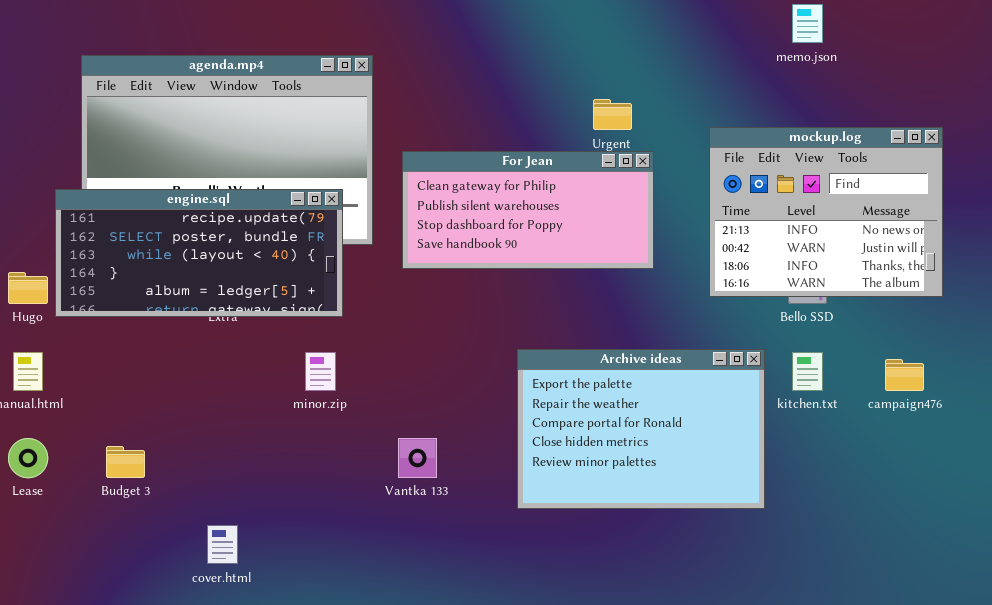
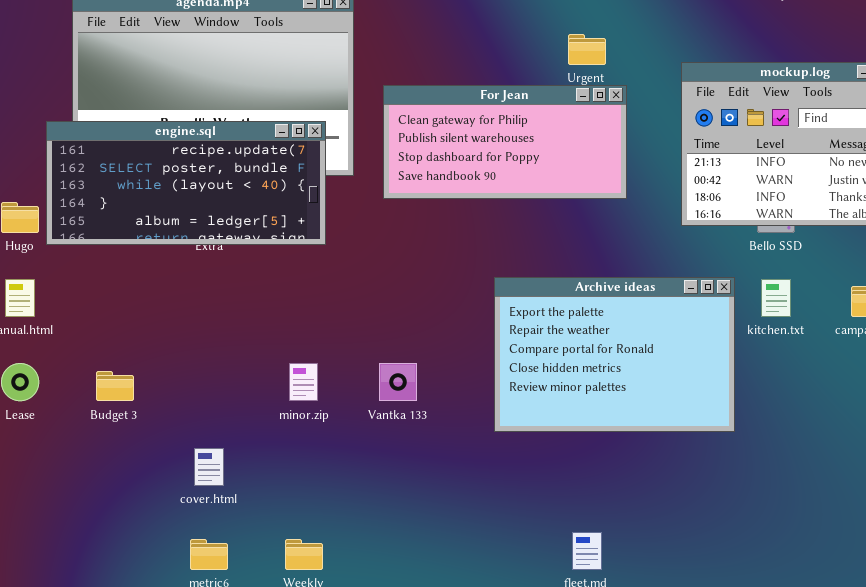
minor.zip: [305,352,336,391] -> [289,363,318,401], moved

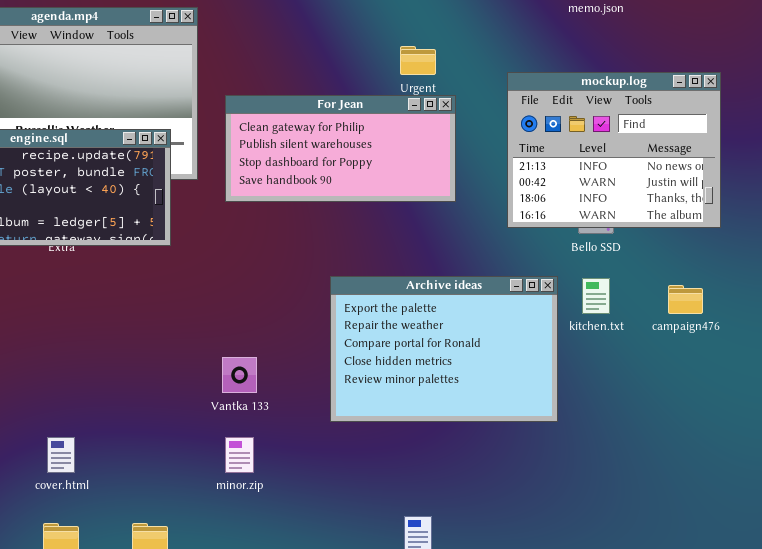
minor.zip: [289,363,318,401] -> [225,437,254,473], moved

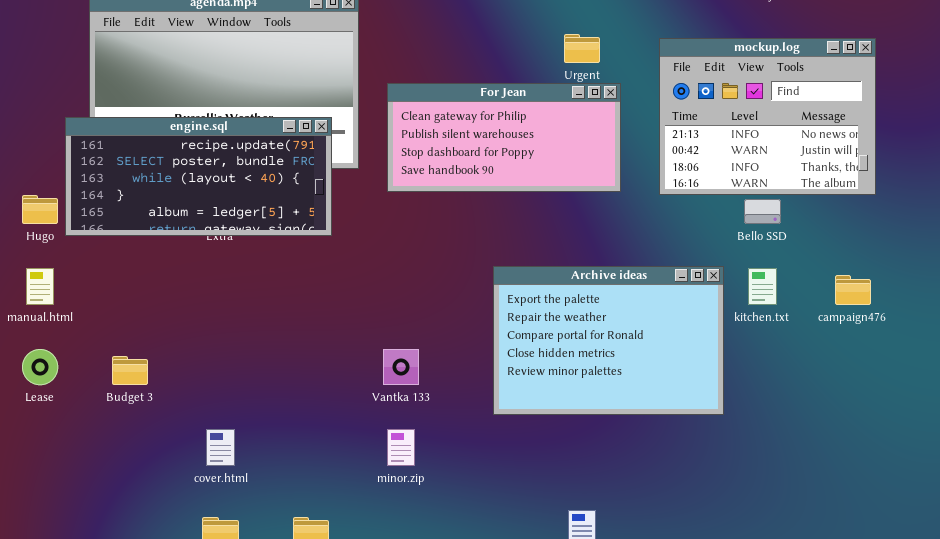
mockup.log: [507,72,721,228] -> [659,38,876,195], moved

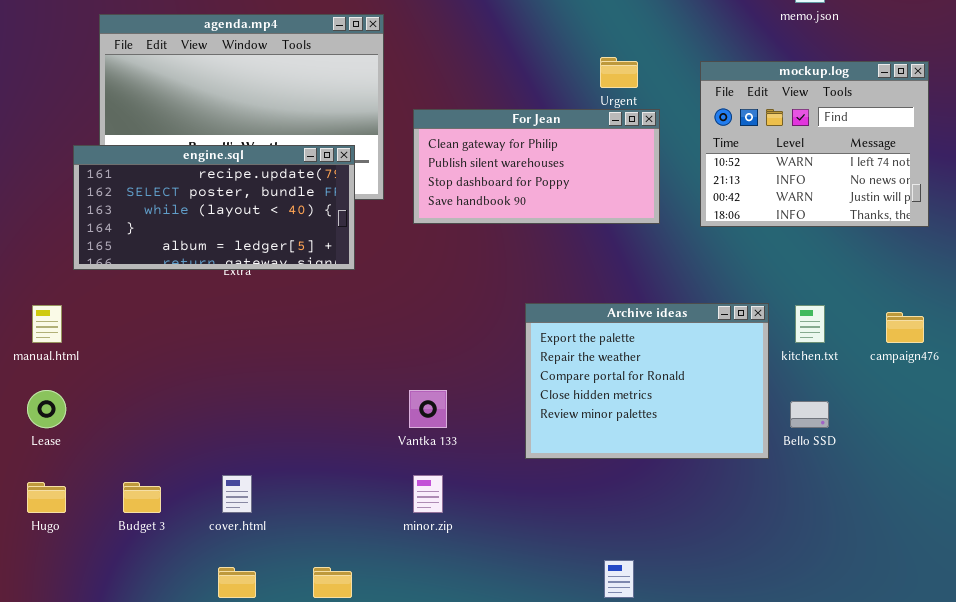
mockup.log: [659,38,876,195] -> [700,61,929,227], scrolled up 1 row
Hugo: [22,195,58,224] -> [27,482,66,513], moved
Bello SSD: [744,199,781,224] -> [790,401,829,428], moved
Budget 3: [112,356,148,385] -> [123,482,161,513], moved

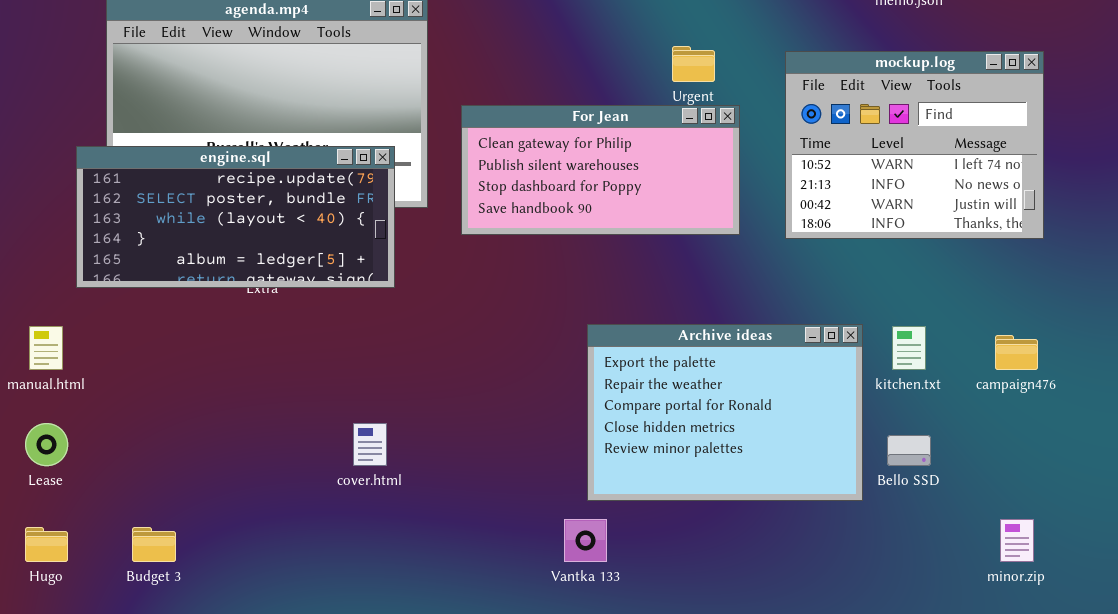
Vantka 133: [409,390,447,428] -> [564,519,607,562], moved
cover.html: [222,475,252,513] -> [353,423,387,466], moved
minor.zip: [413,475,443,513] -> [1000,519,1034,562], moved

